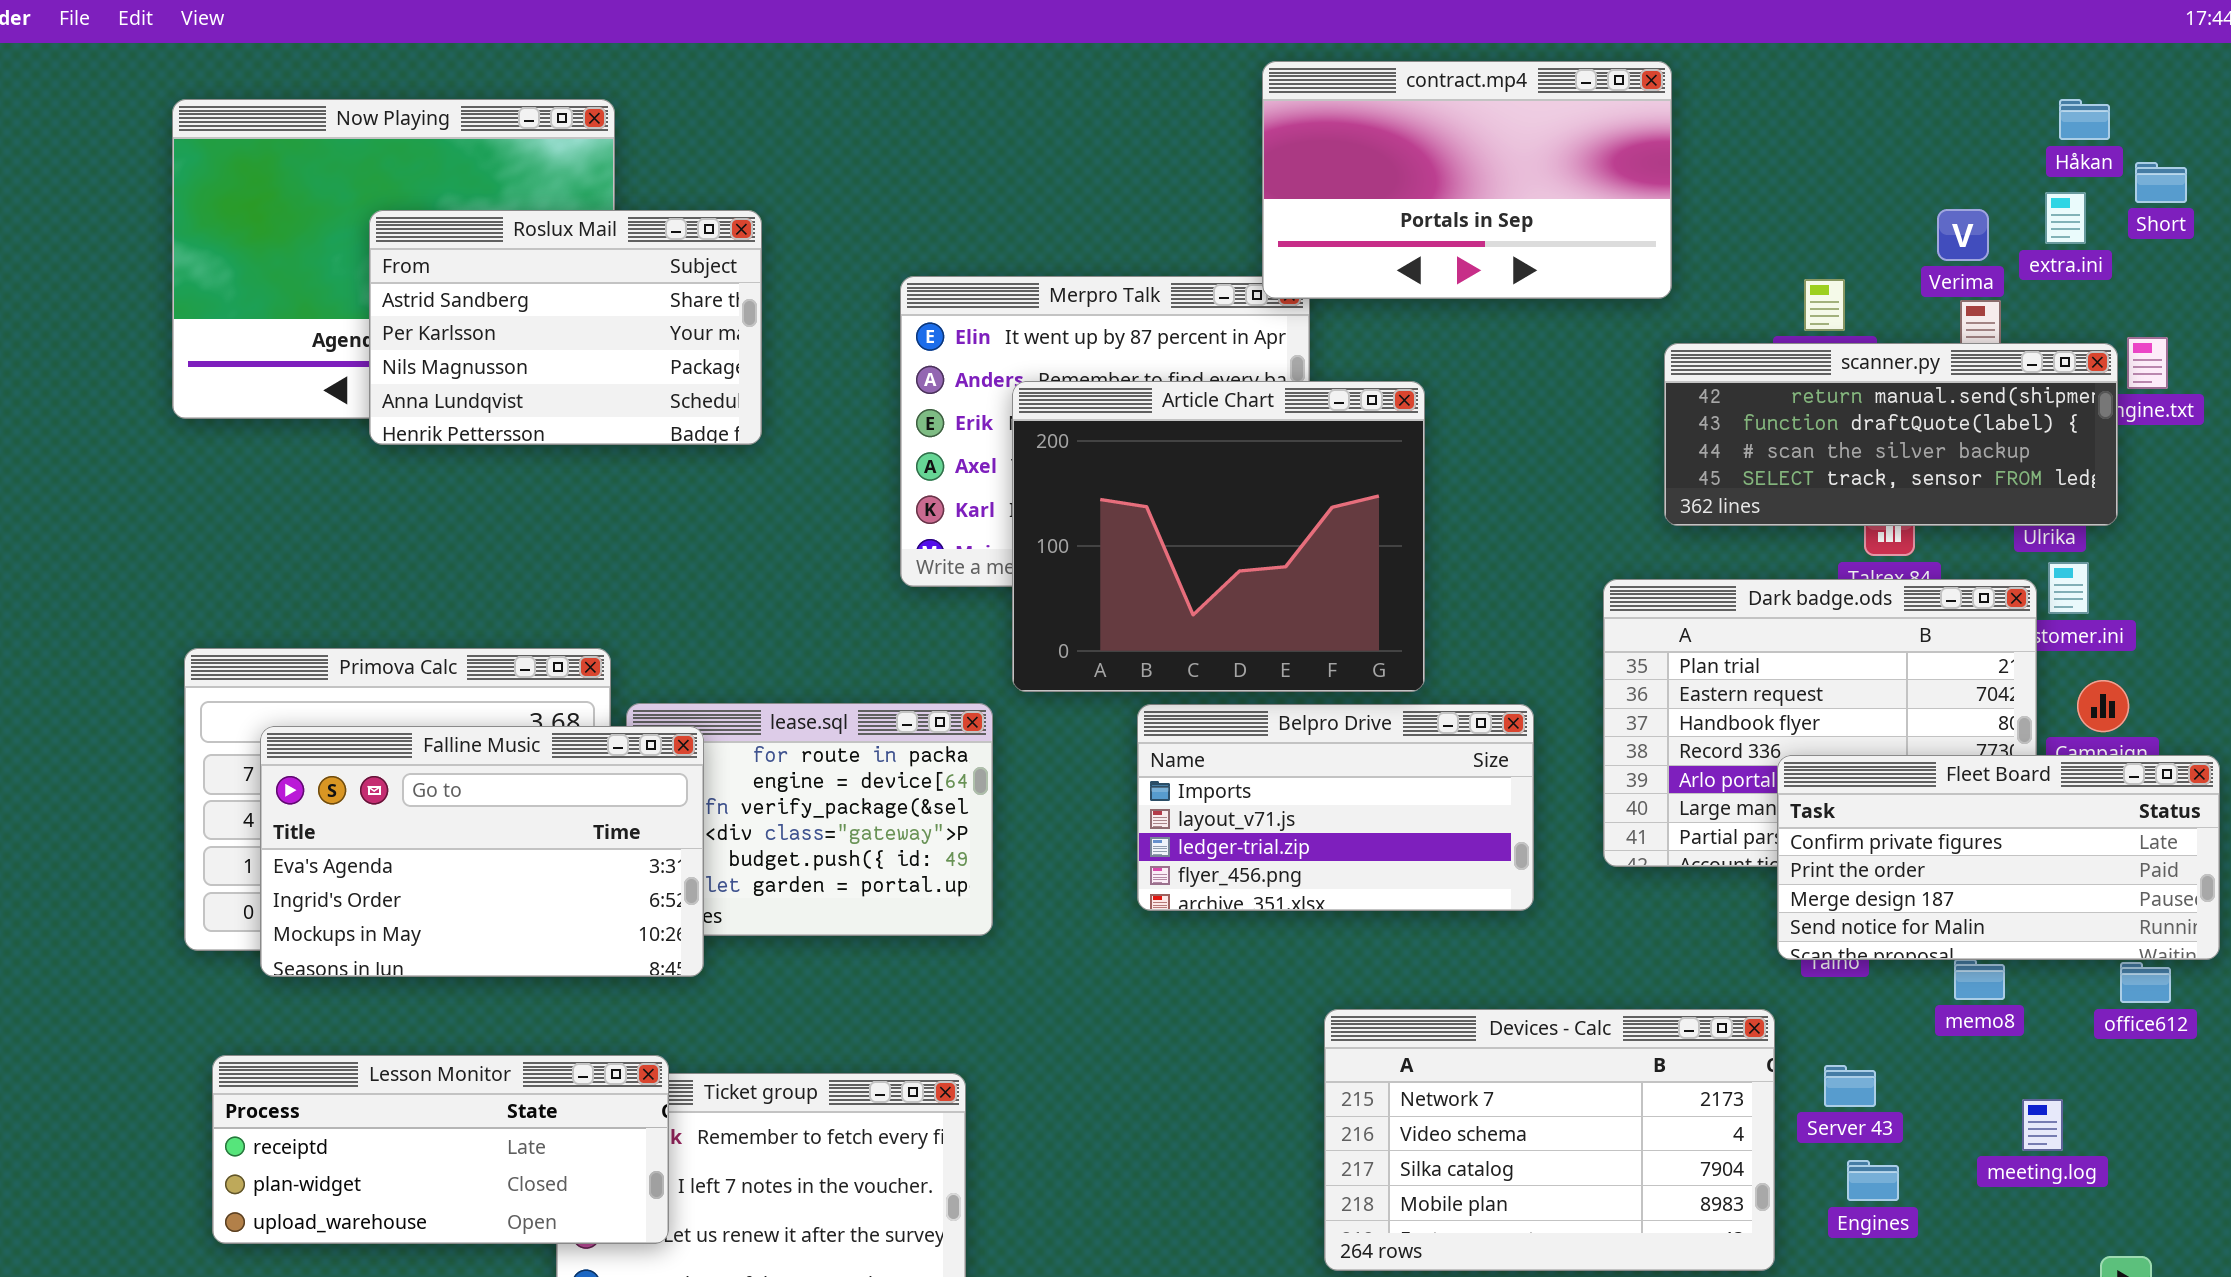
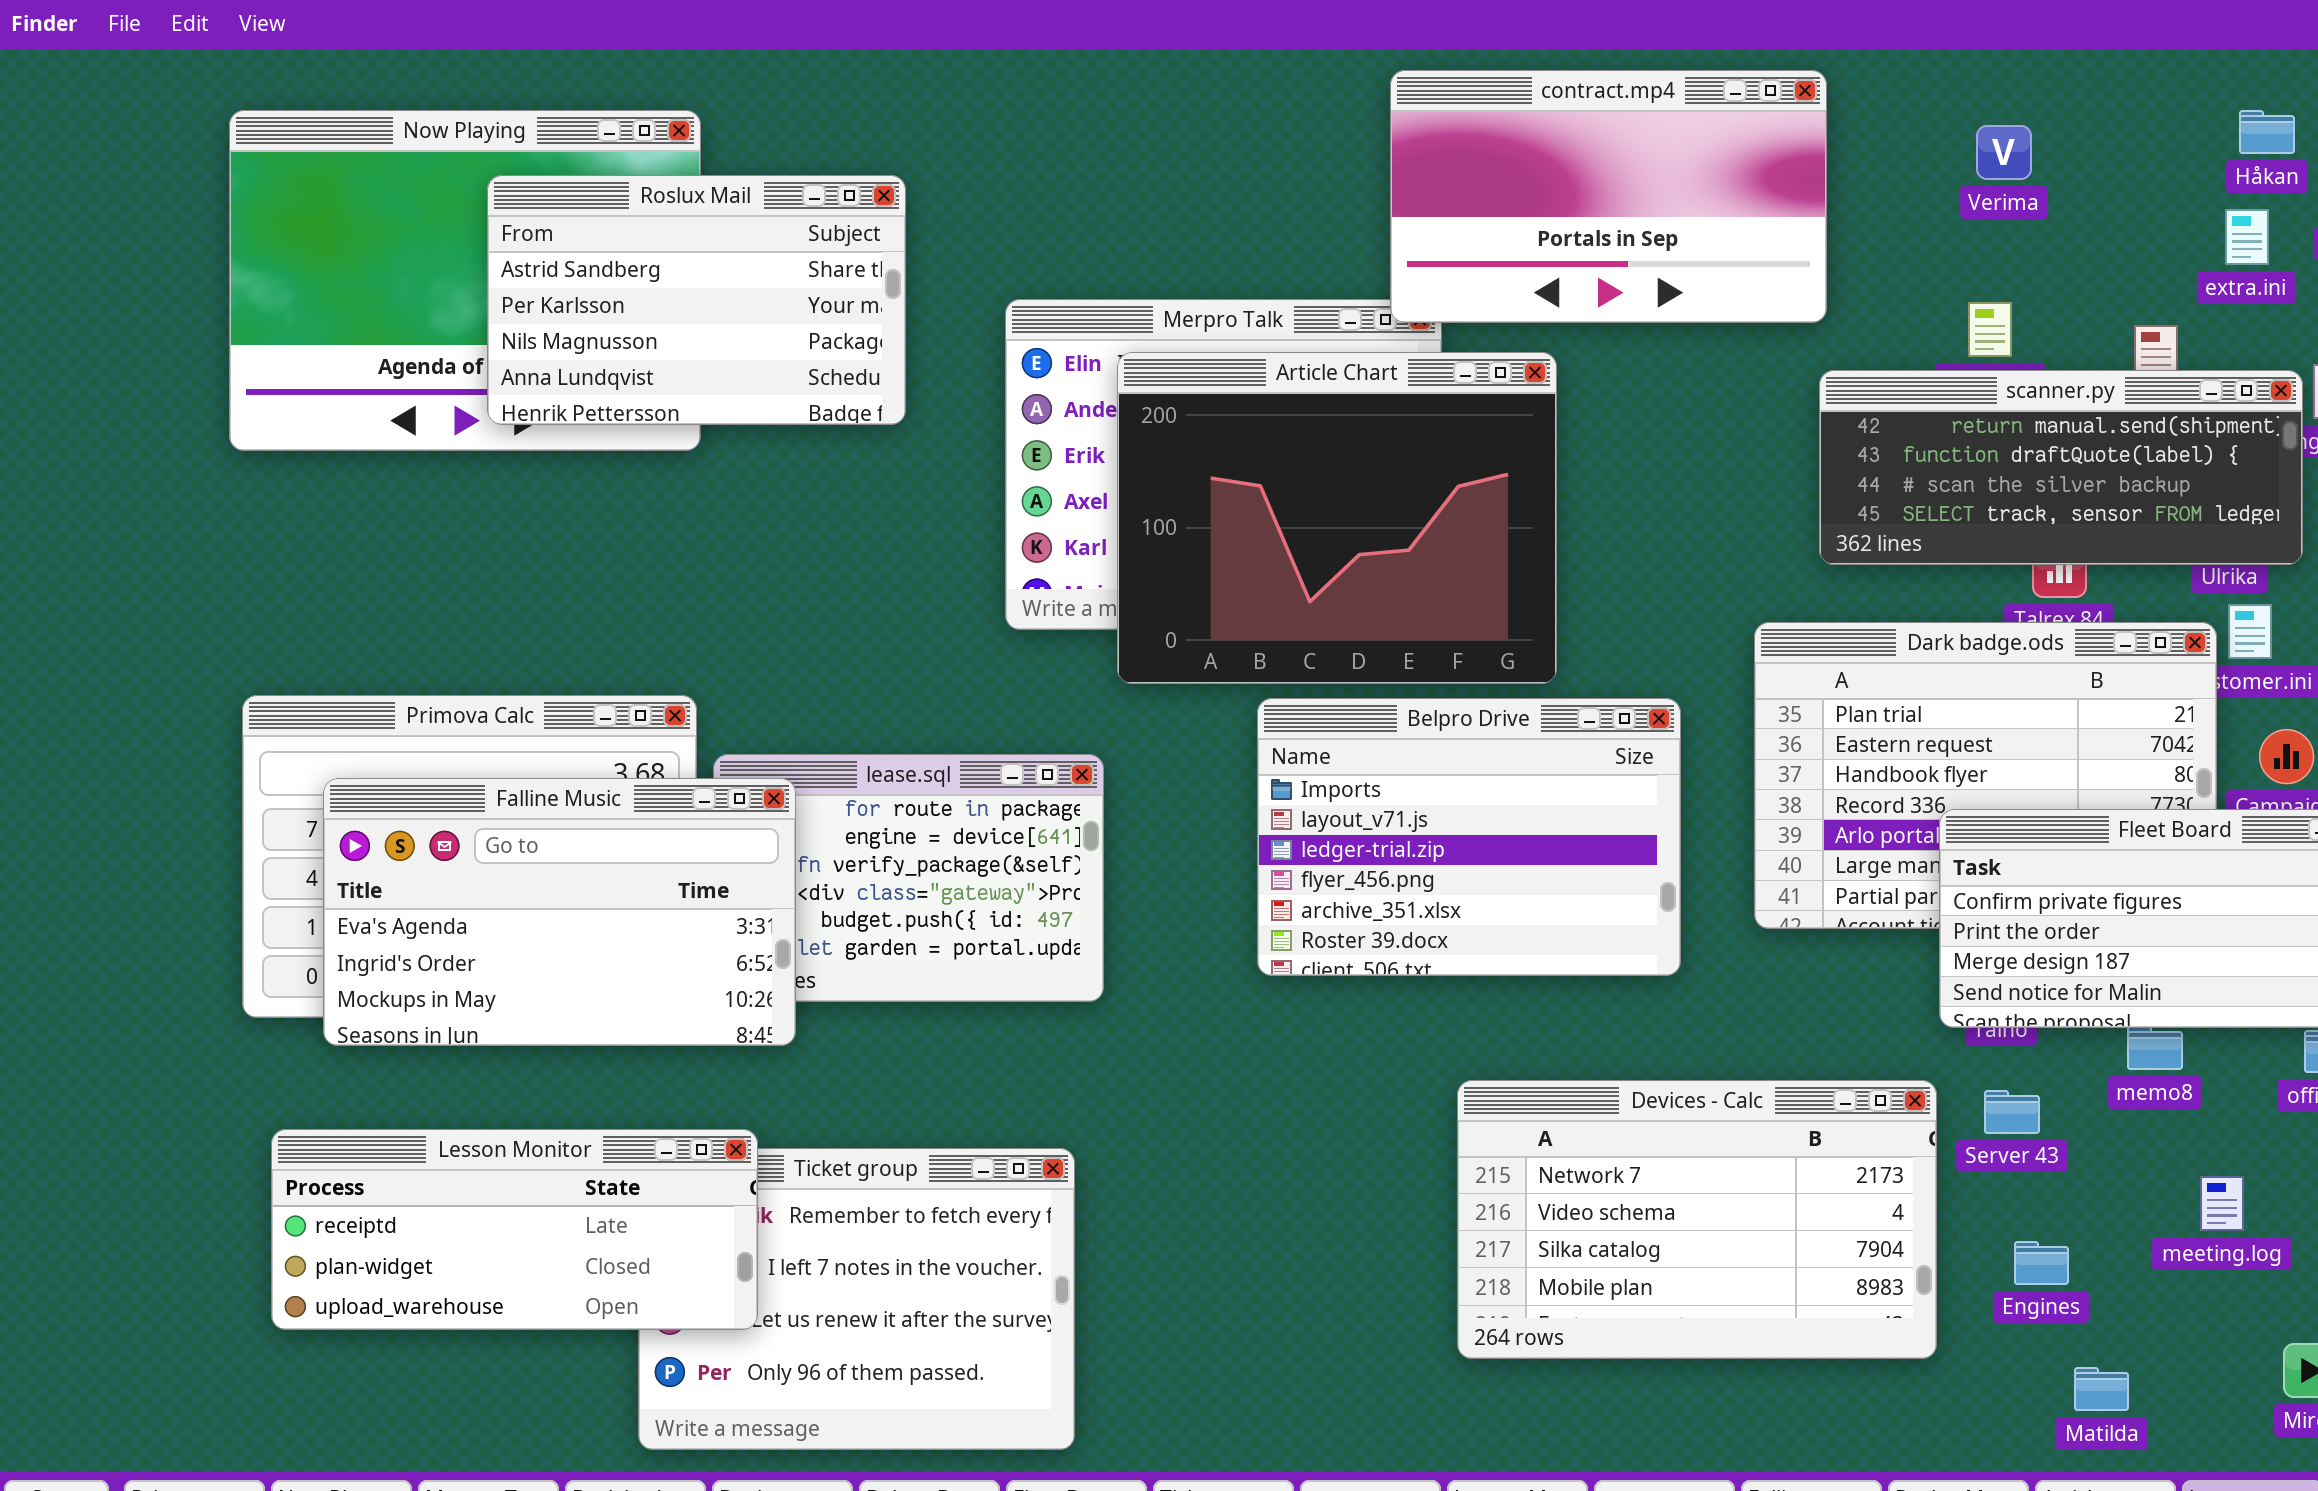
Verima: [1937,209,1989,261] -> [1976,125,2032,180], moved
Roslux Mail: [369,210,762,445] -> [487,175,906,425], moved
Article Chart: [1012,381,1425,692] -> [1117,352,1557,684], moved
Belpro Drive: [1137,704,1534,911] -> [1257,698,1681,976], resized
Server 43: [1824,1065,1876,1107] -> [1984,1090,2040,1134], moved

